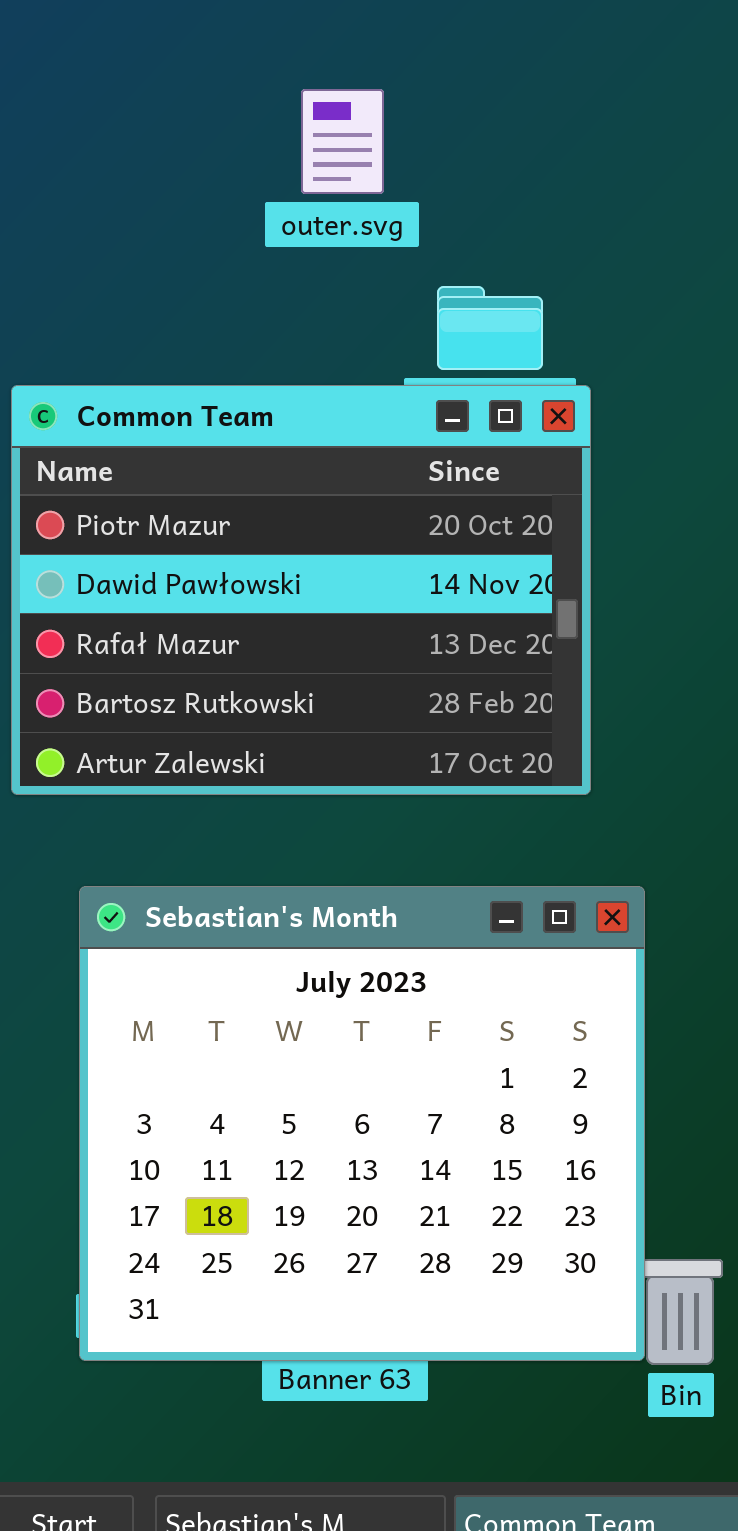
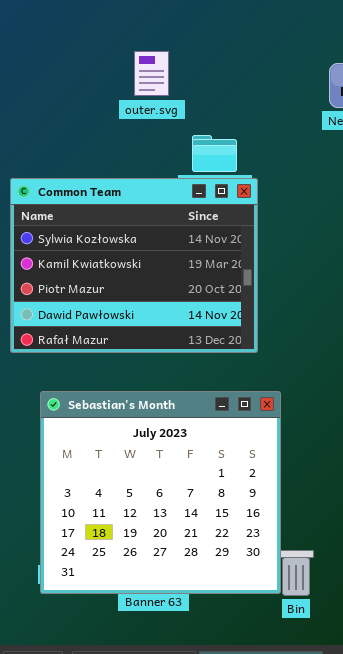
Common Team: [11,385,591,795] -> [10,178,258,353], scrolled up 2 rows

